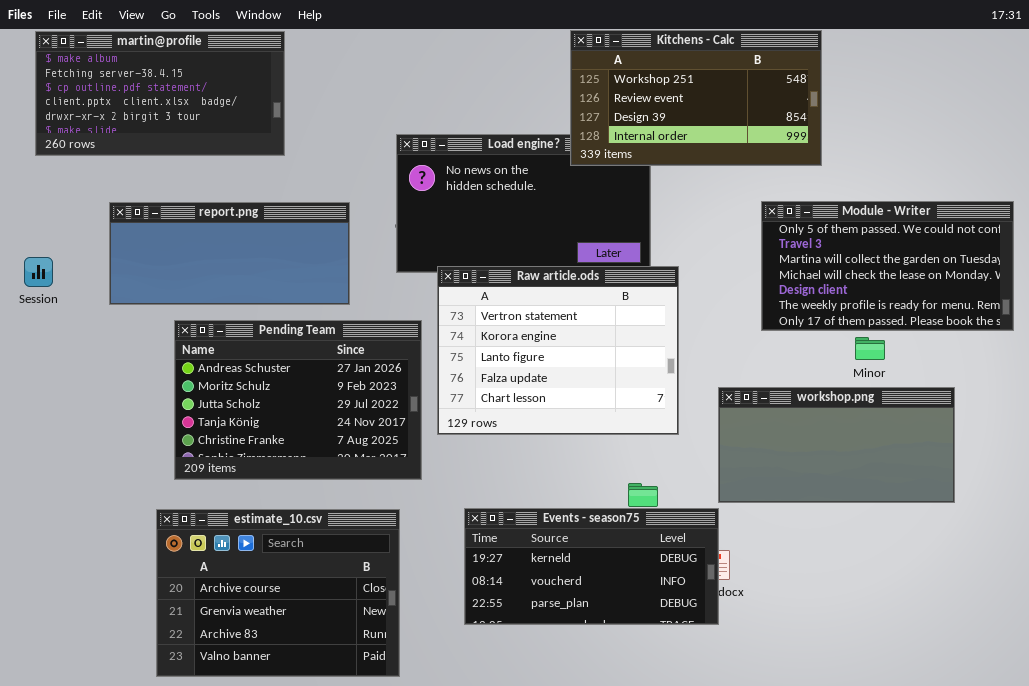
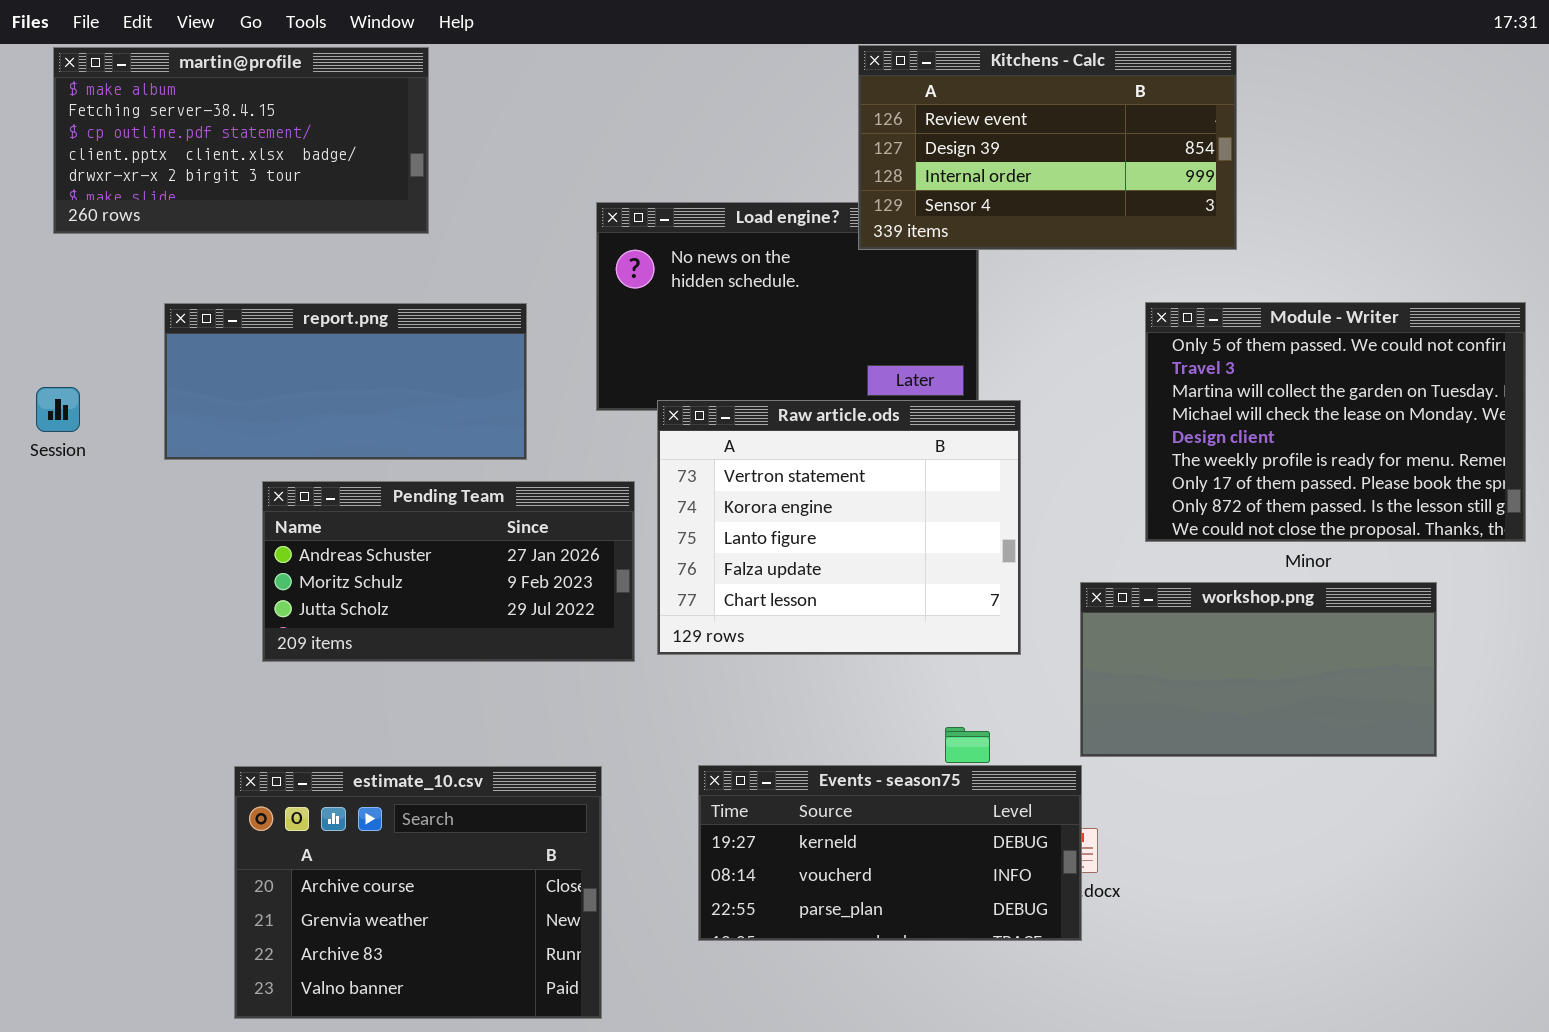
Kitchens - Calc: [570,30,822,166] -> [858,45,1237,250], scrolled down 1 row
Module - Writer: [761,201,1014,331] -> [1145,302,1526,542], resized
Pending Team: [174,320,422,480] -> [262,481,635,662], resized

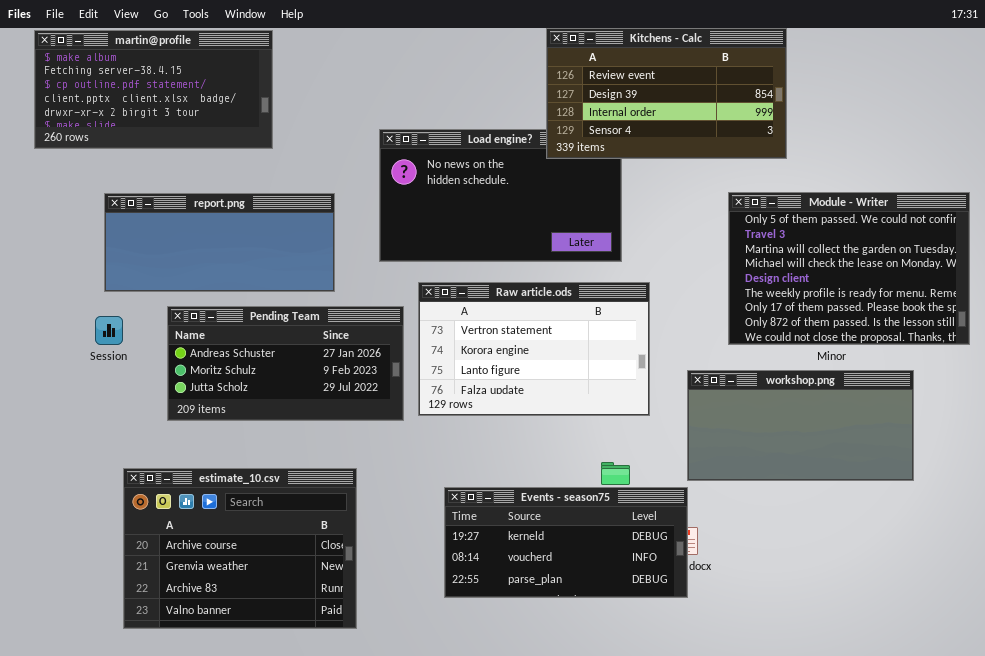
Session: [36,387,80,432] -> [95,316,123,345], moved
Raw article.ods: [657,400,1021,655] -> [418,282,650,416], resized
estimate_10.csv: [234,766,602,1019] -> [123,468,357,629], moved

